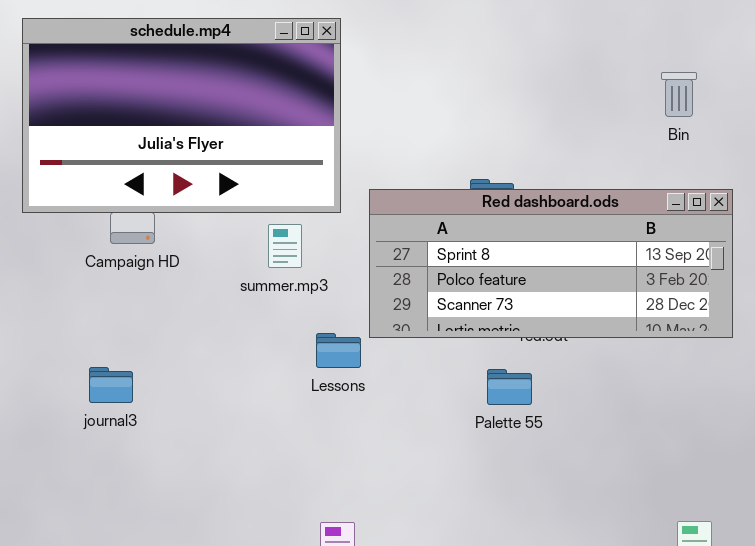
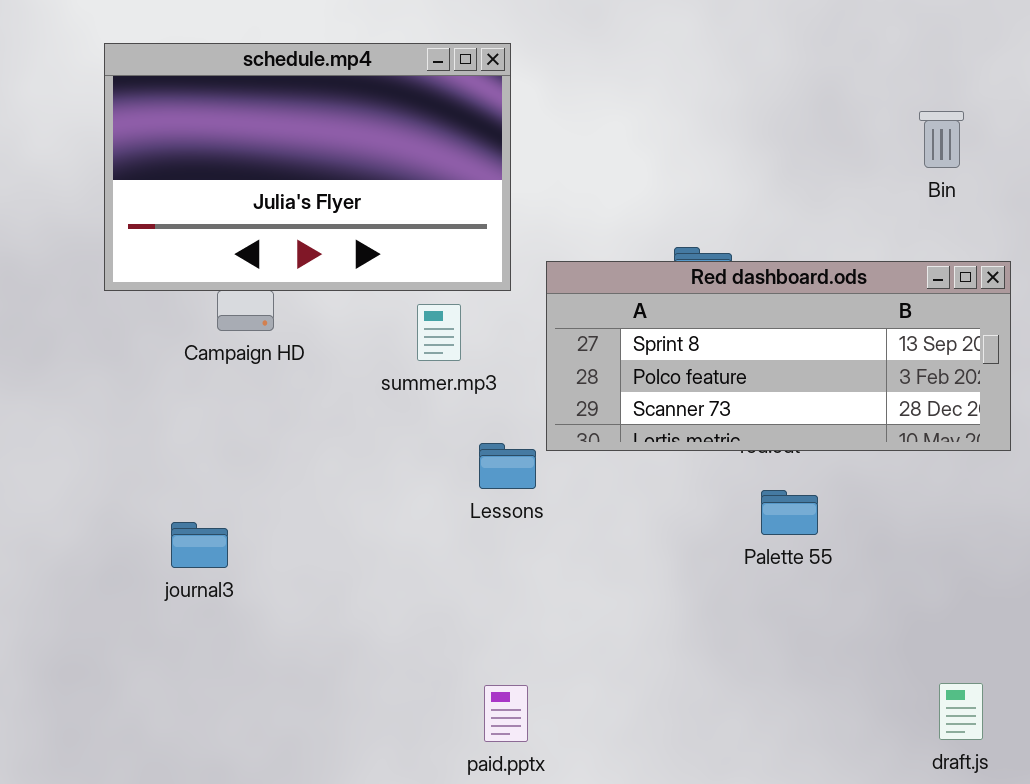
journal3: [89,367,133,403] -> [171,522,228,568], moved
Palette 55: [487,369,532,405] -> [761,490,818,535], moved

